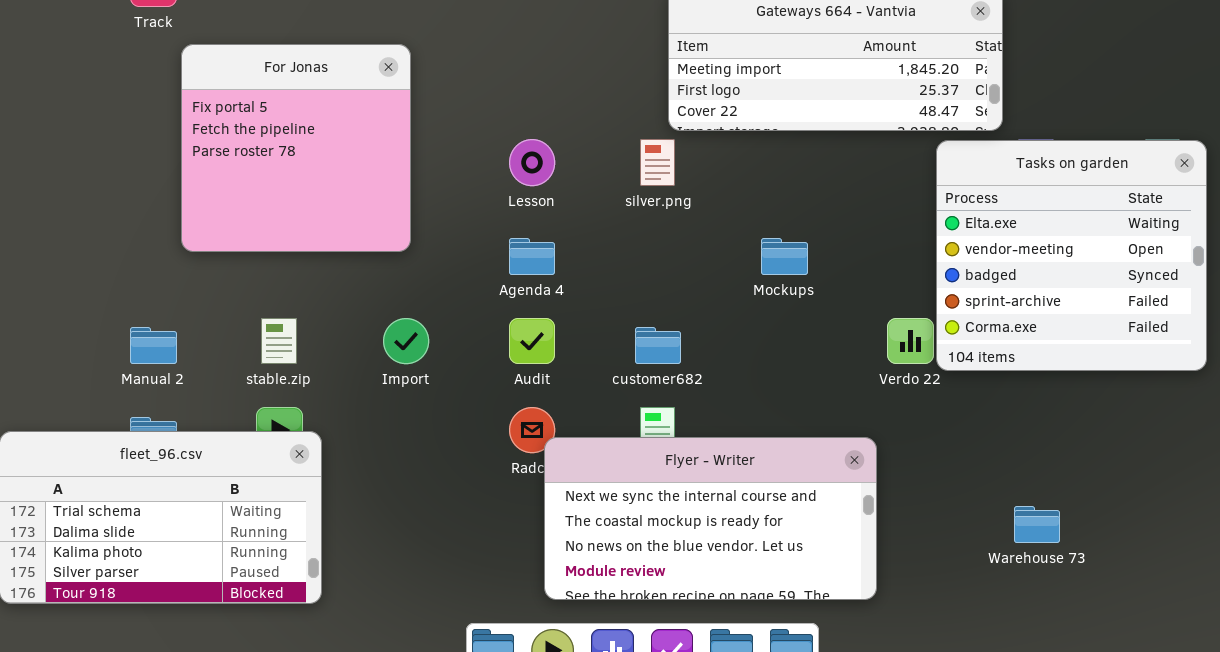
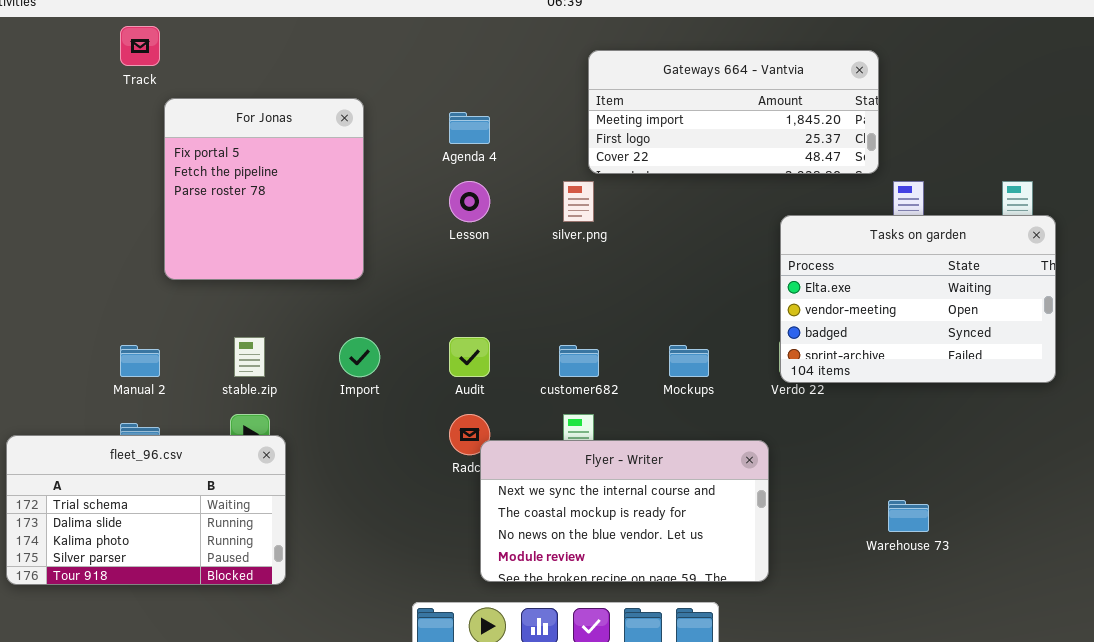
Tasks on garden: [936,140,1207,371] -> [780,215,1056,383], resized
Agenda 4: [509,238,555,275] -> [449,112,490,144], moved
Mockups: [761,238,808,275] -> [669,345,709,377], moved

